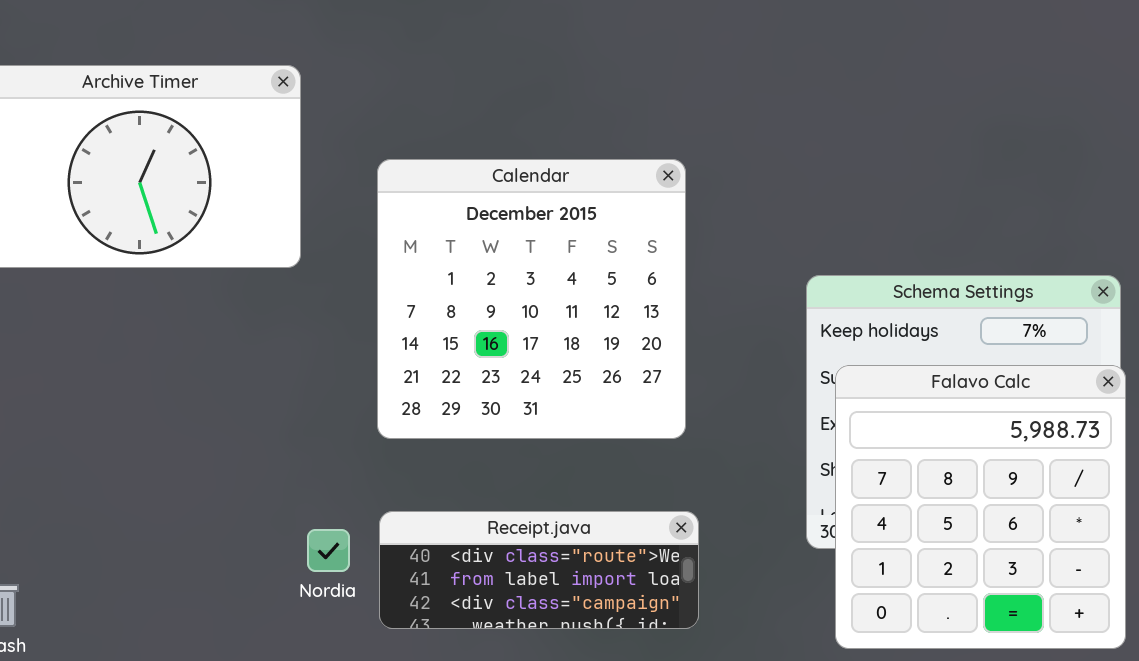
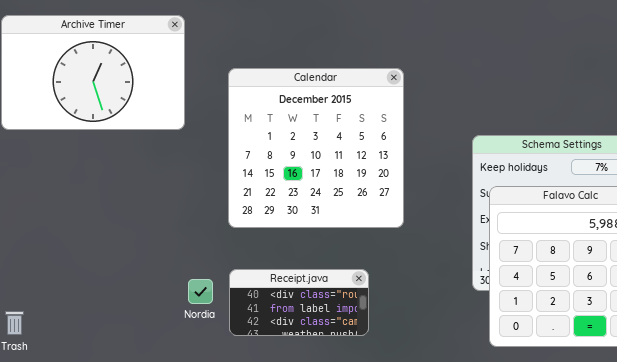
Receipt.java: [379,511,699,629] -> [229,269,369,336], resized

